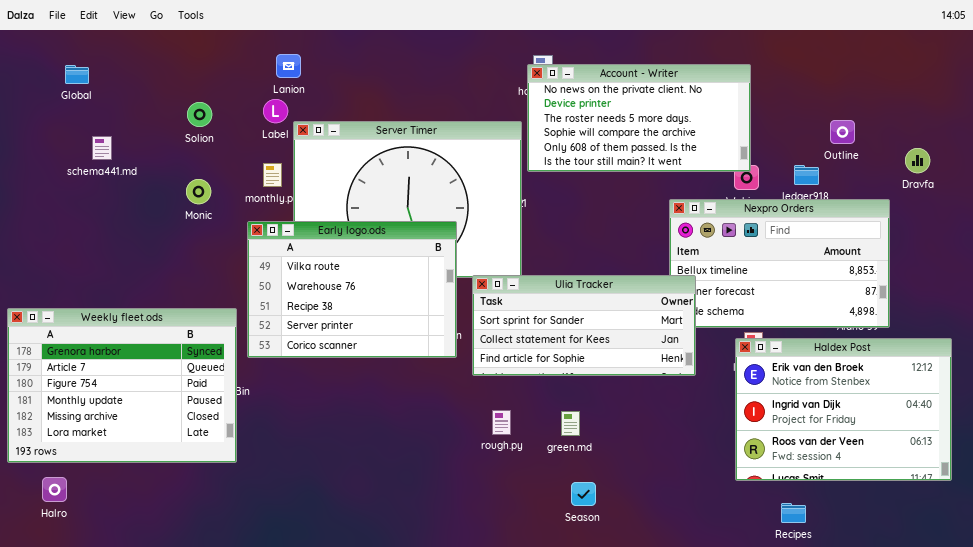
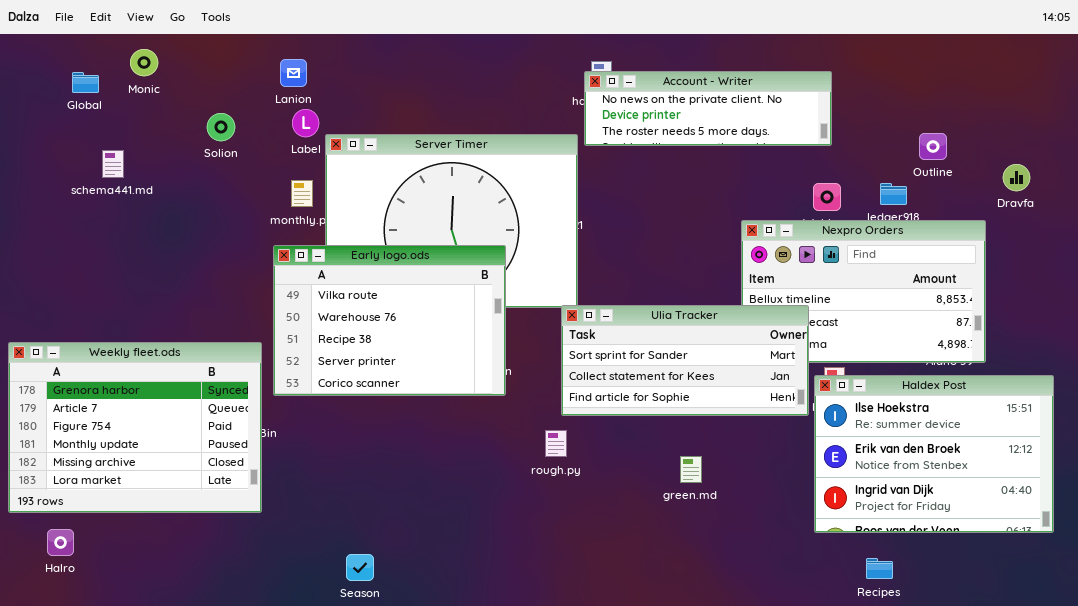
Lanion: [276,54,301,78] -> [280,59,307,87], moved
Account - Writer: [527,64,751,172] -> [584,71,832,146], resized
Monic: [186,179,211,204] -> [130,49,158,76], moved
Ulia Tracker: [472,275,696,376] -> [561,305,809,416], moved
Haldex Post: [735,338,952,481] -> [814,375,1054,533], scrolled up 1 row
rough.py: [492,410,511,435] -> [545,430,567,457], moved
green.md: [561,411,580,436] -> [680,456,702,483], moved
Season: [571,482,596,506] -> [346,554,374,581], moved

